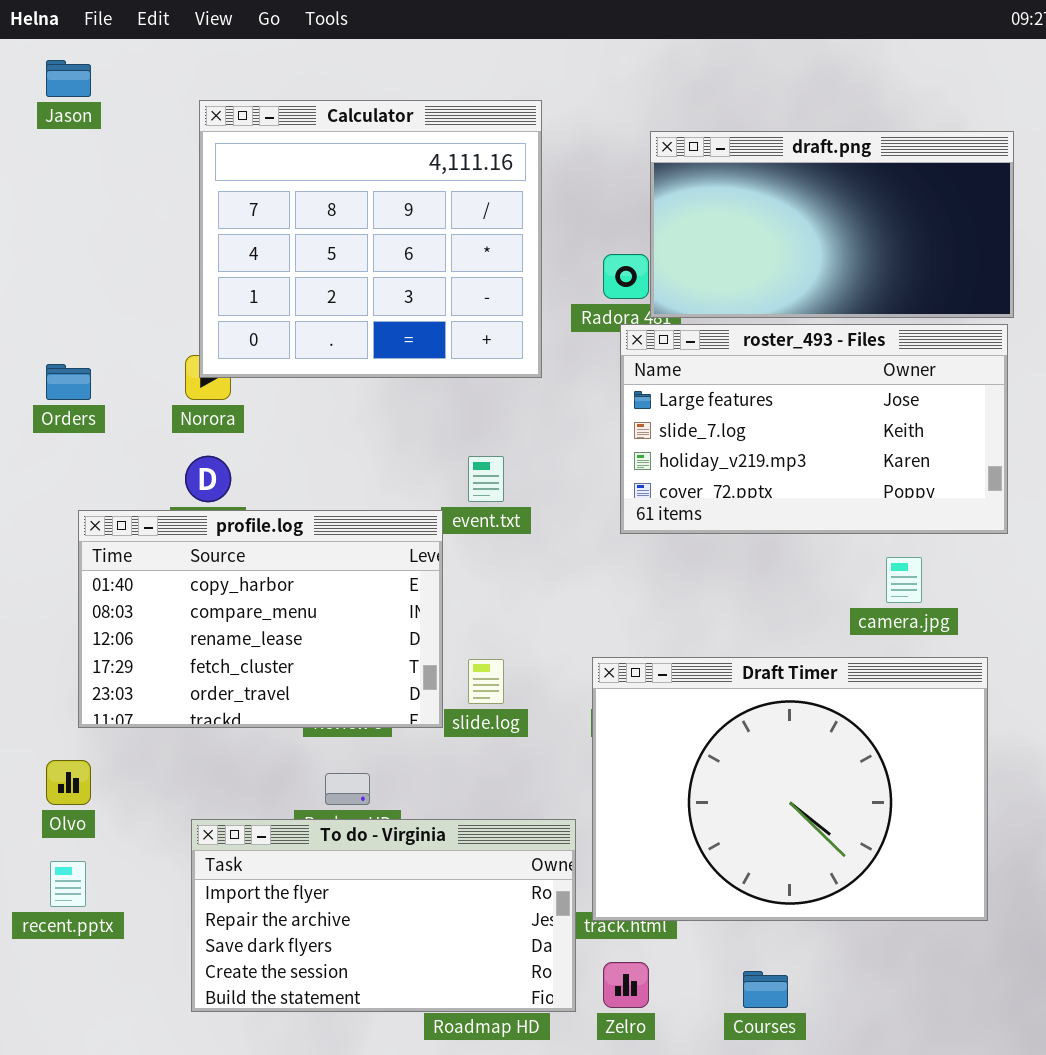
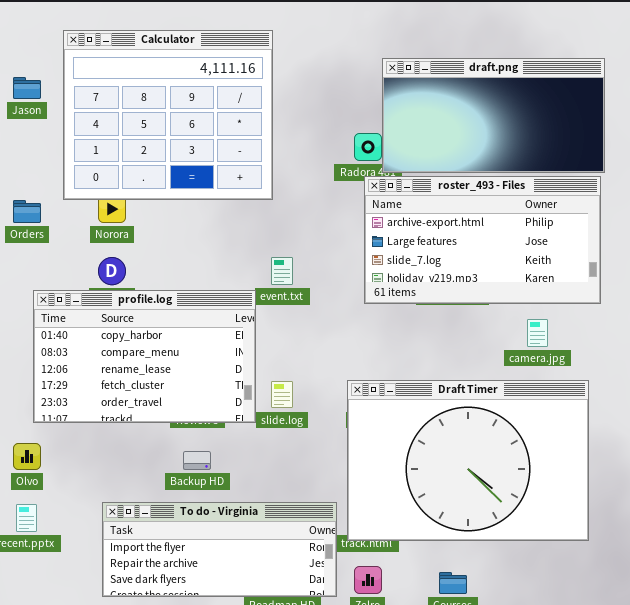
Jason: [46,60,91,97] -> [13,77,41,99], moved
Calculator: [199,100,542,378] -> [63,30,273,200], moved
roster_493 - Files: [620,324,1008,534] -> [364,176,601,304], scrolled up 1 row
To do - Virginia: [191,819,576,1012] -> [102,502,337,597], resized

